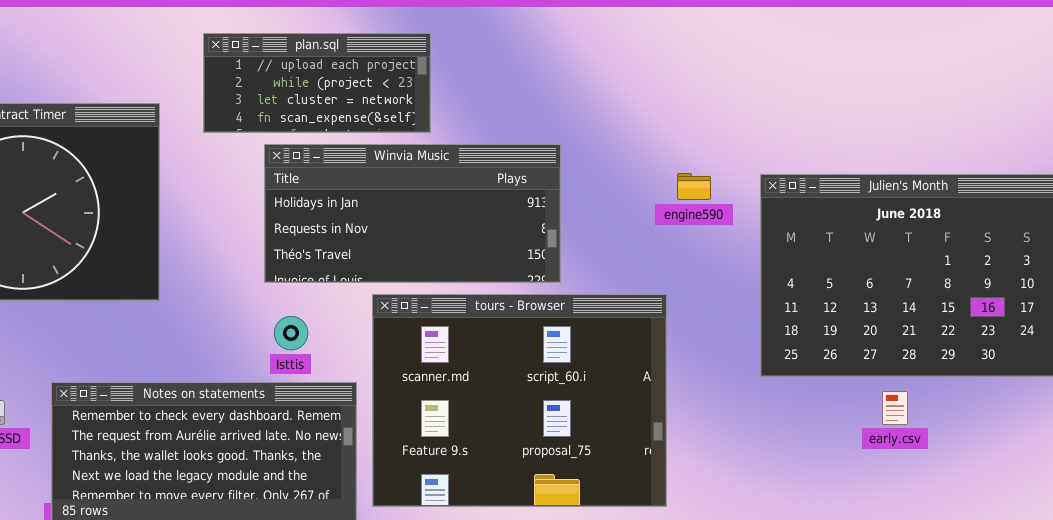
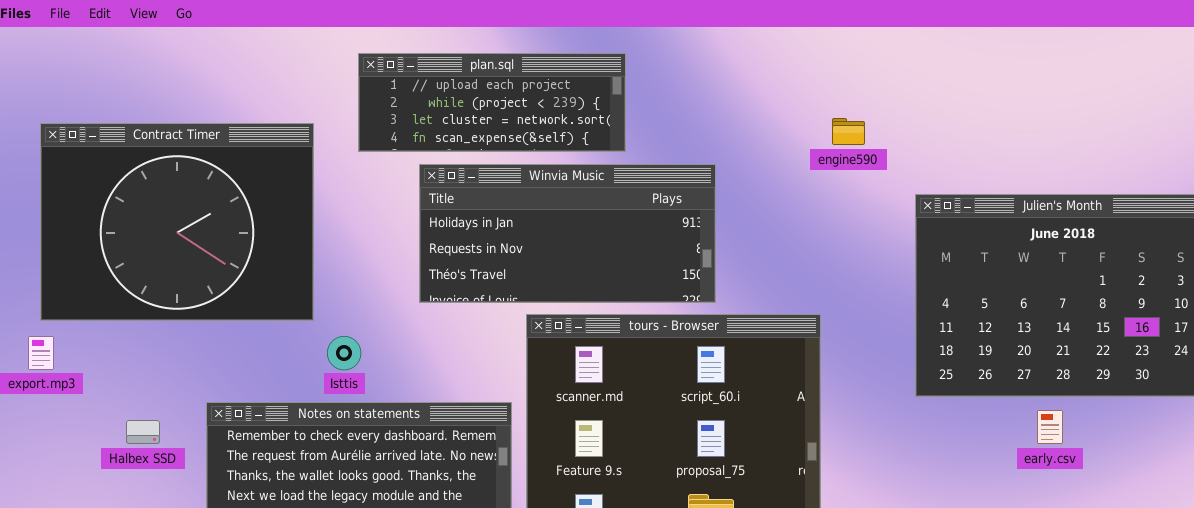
plan.sql: [203,33,431,133] -> [358,53,626,152], resized
engine590: [677,173,711,200] -> [832,118,865,145], moved
Isttis: [274,316,308,350] -> [327,336,361,370], moved

